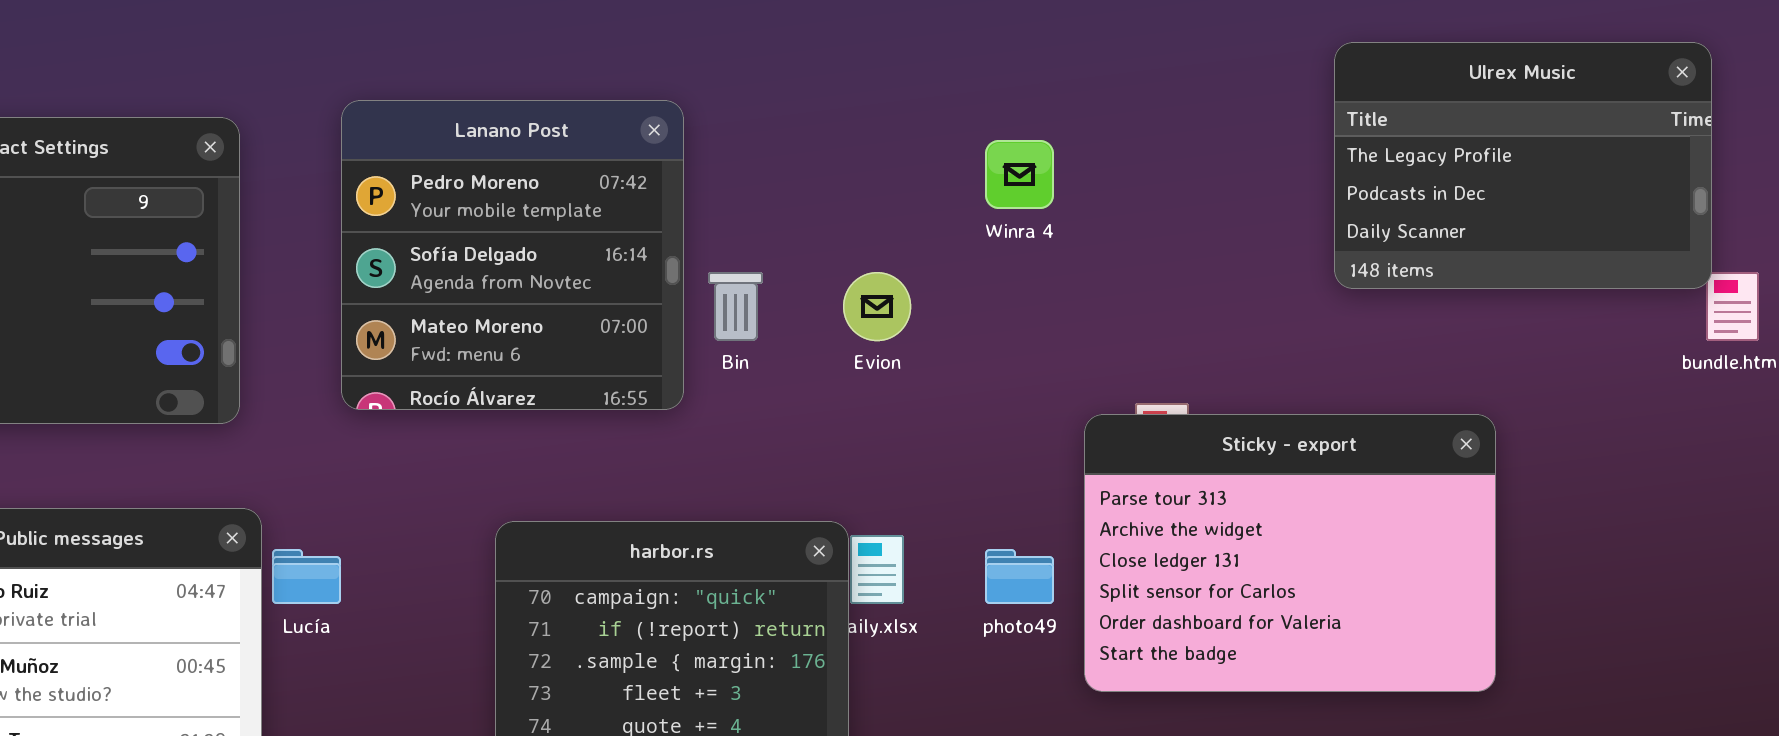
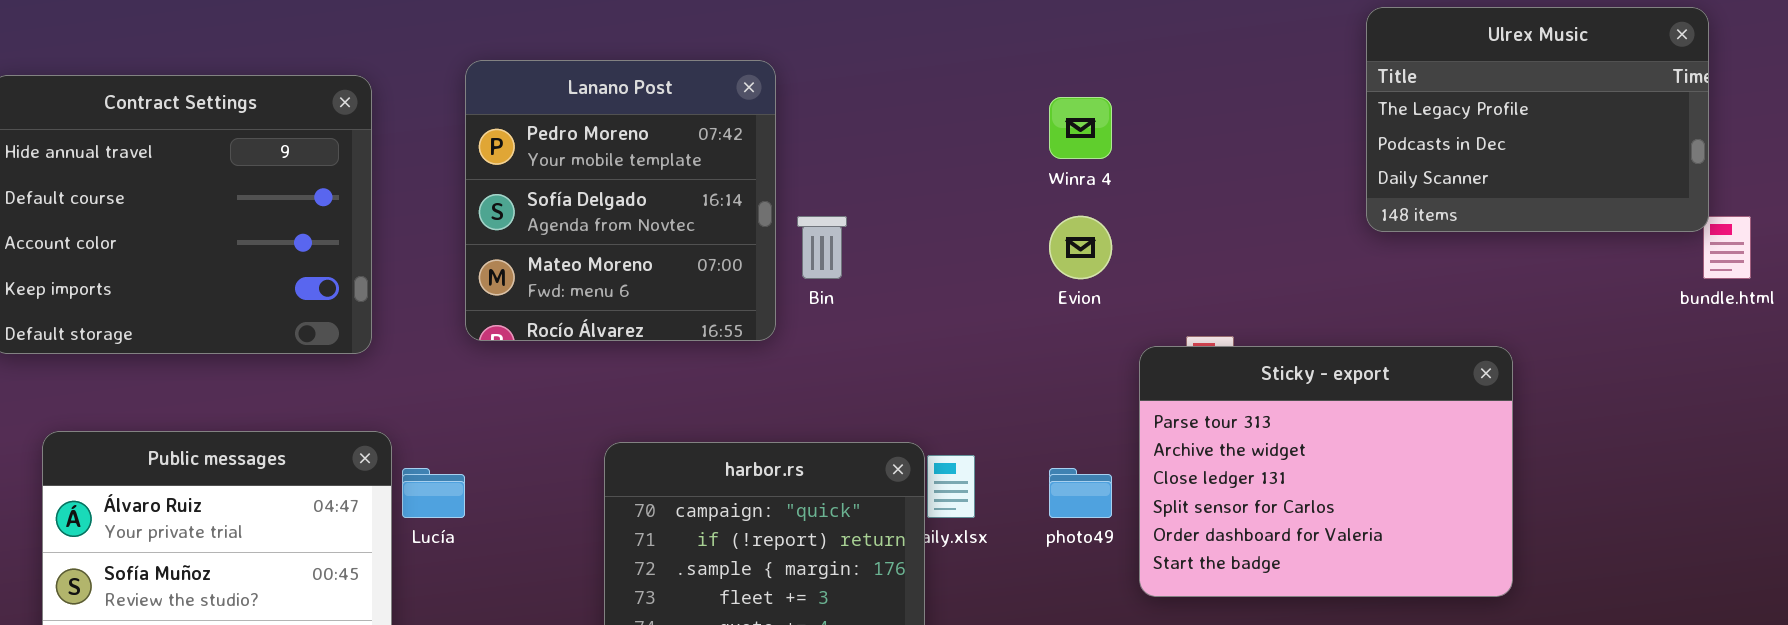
Evion: [843,272,911,341] -> [1049,216,1112,279], moved

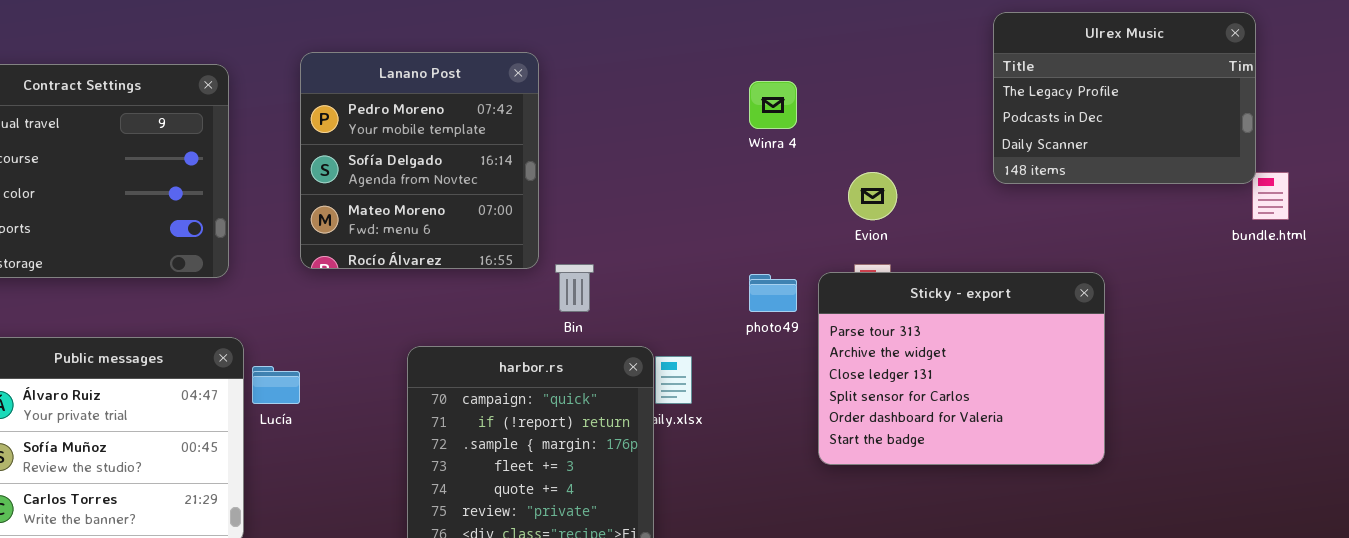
Bin: [797,216,847,279] -> [555,264,594,312], moved
Evion: [1049,216,1112,279] -> [848,172,897,220], moved
photo49: [1049,468,1112,518] -> [749,274,797,312], moved

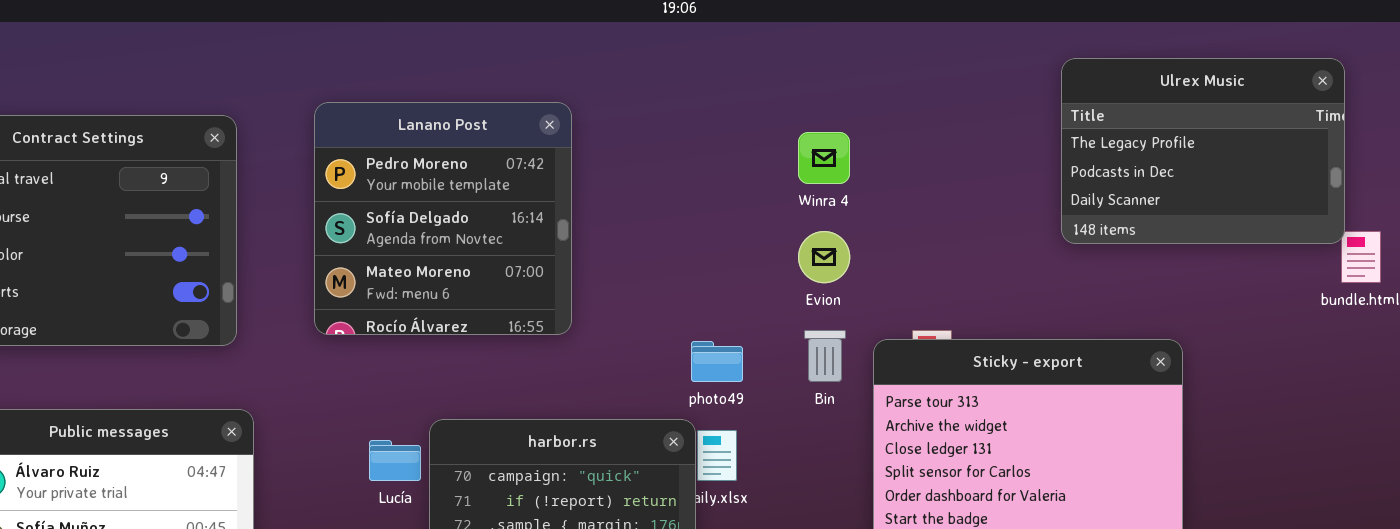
Evion: [848,172,897,220] -> [798,231,850,283], moved
Bin: [555,264,594,312] -> [804,330,846,382], moved
photo49: [749,274,797,312] -> [691,341,743,382], moved
Lucía: [252,366,300,404] -> [369,440,421,481], moved

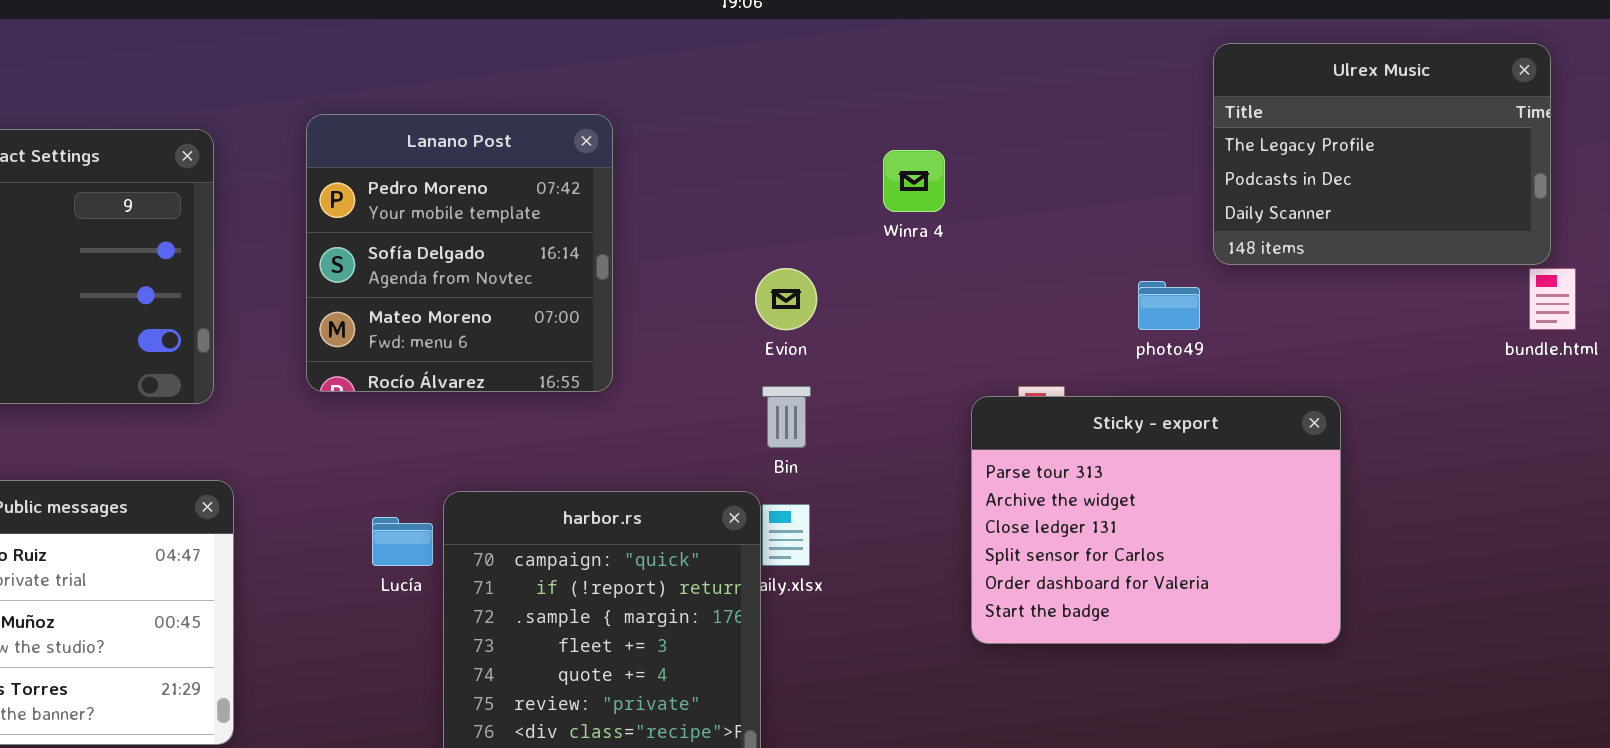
Ulrex Music: [1061,58,1345,244] -> [1213,43,1551,265], moved
Evion: [798,231,850,283] -> [755,268,817,330], moved
Bin: [804,330,846,382] -> [762,386,811,448], moved
photo49: [691,341,743,382] -> [1138,281,1200,330], moved

